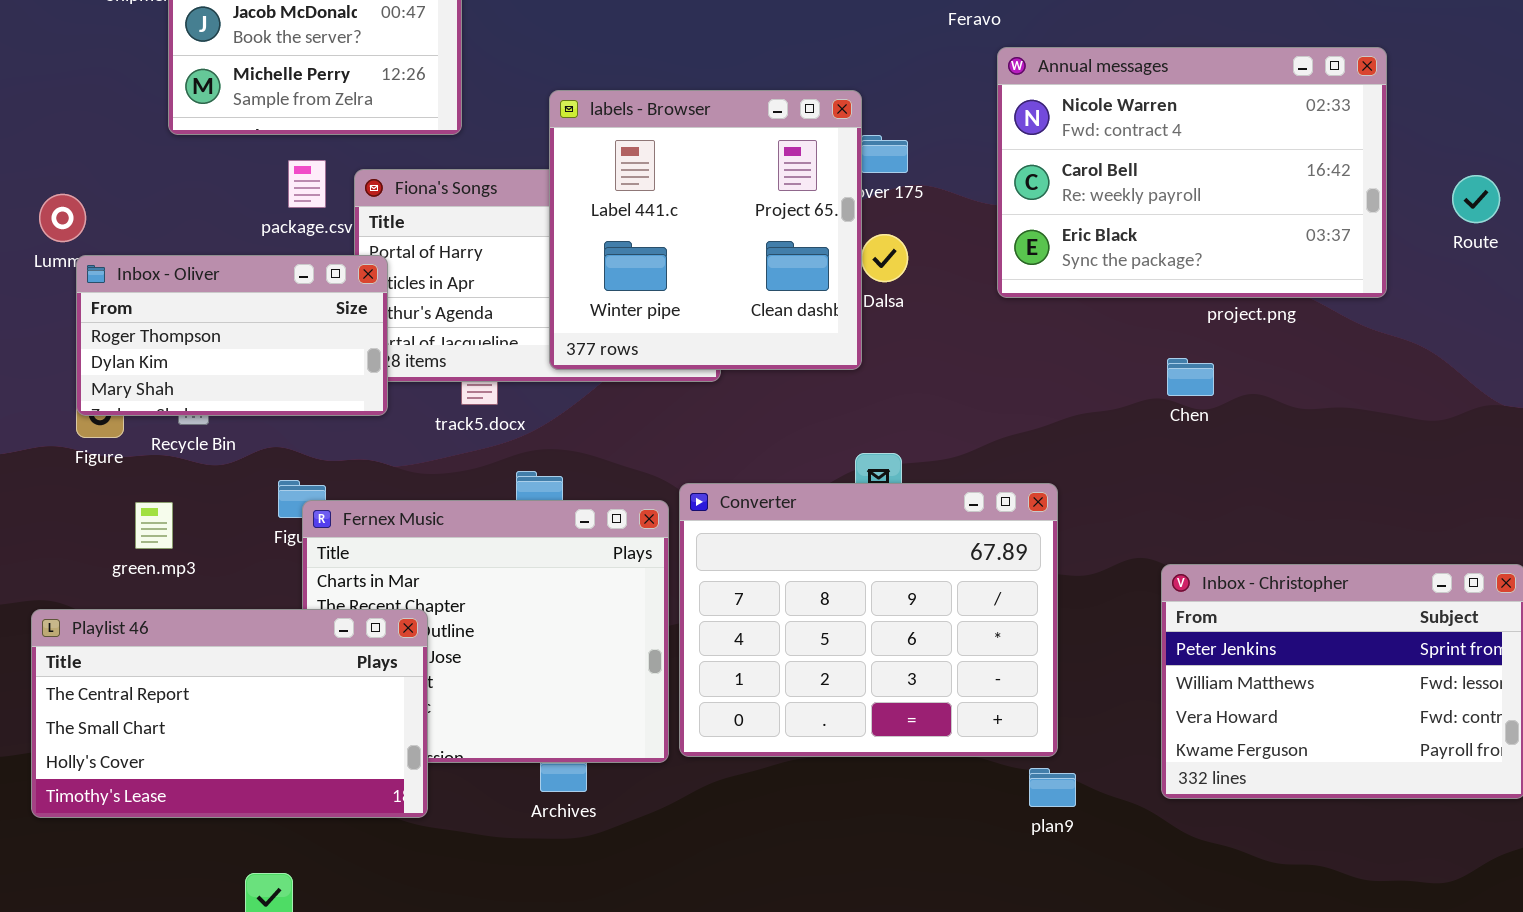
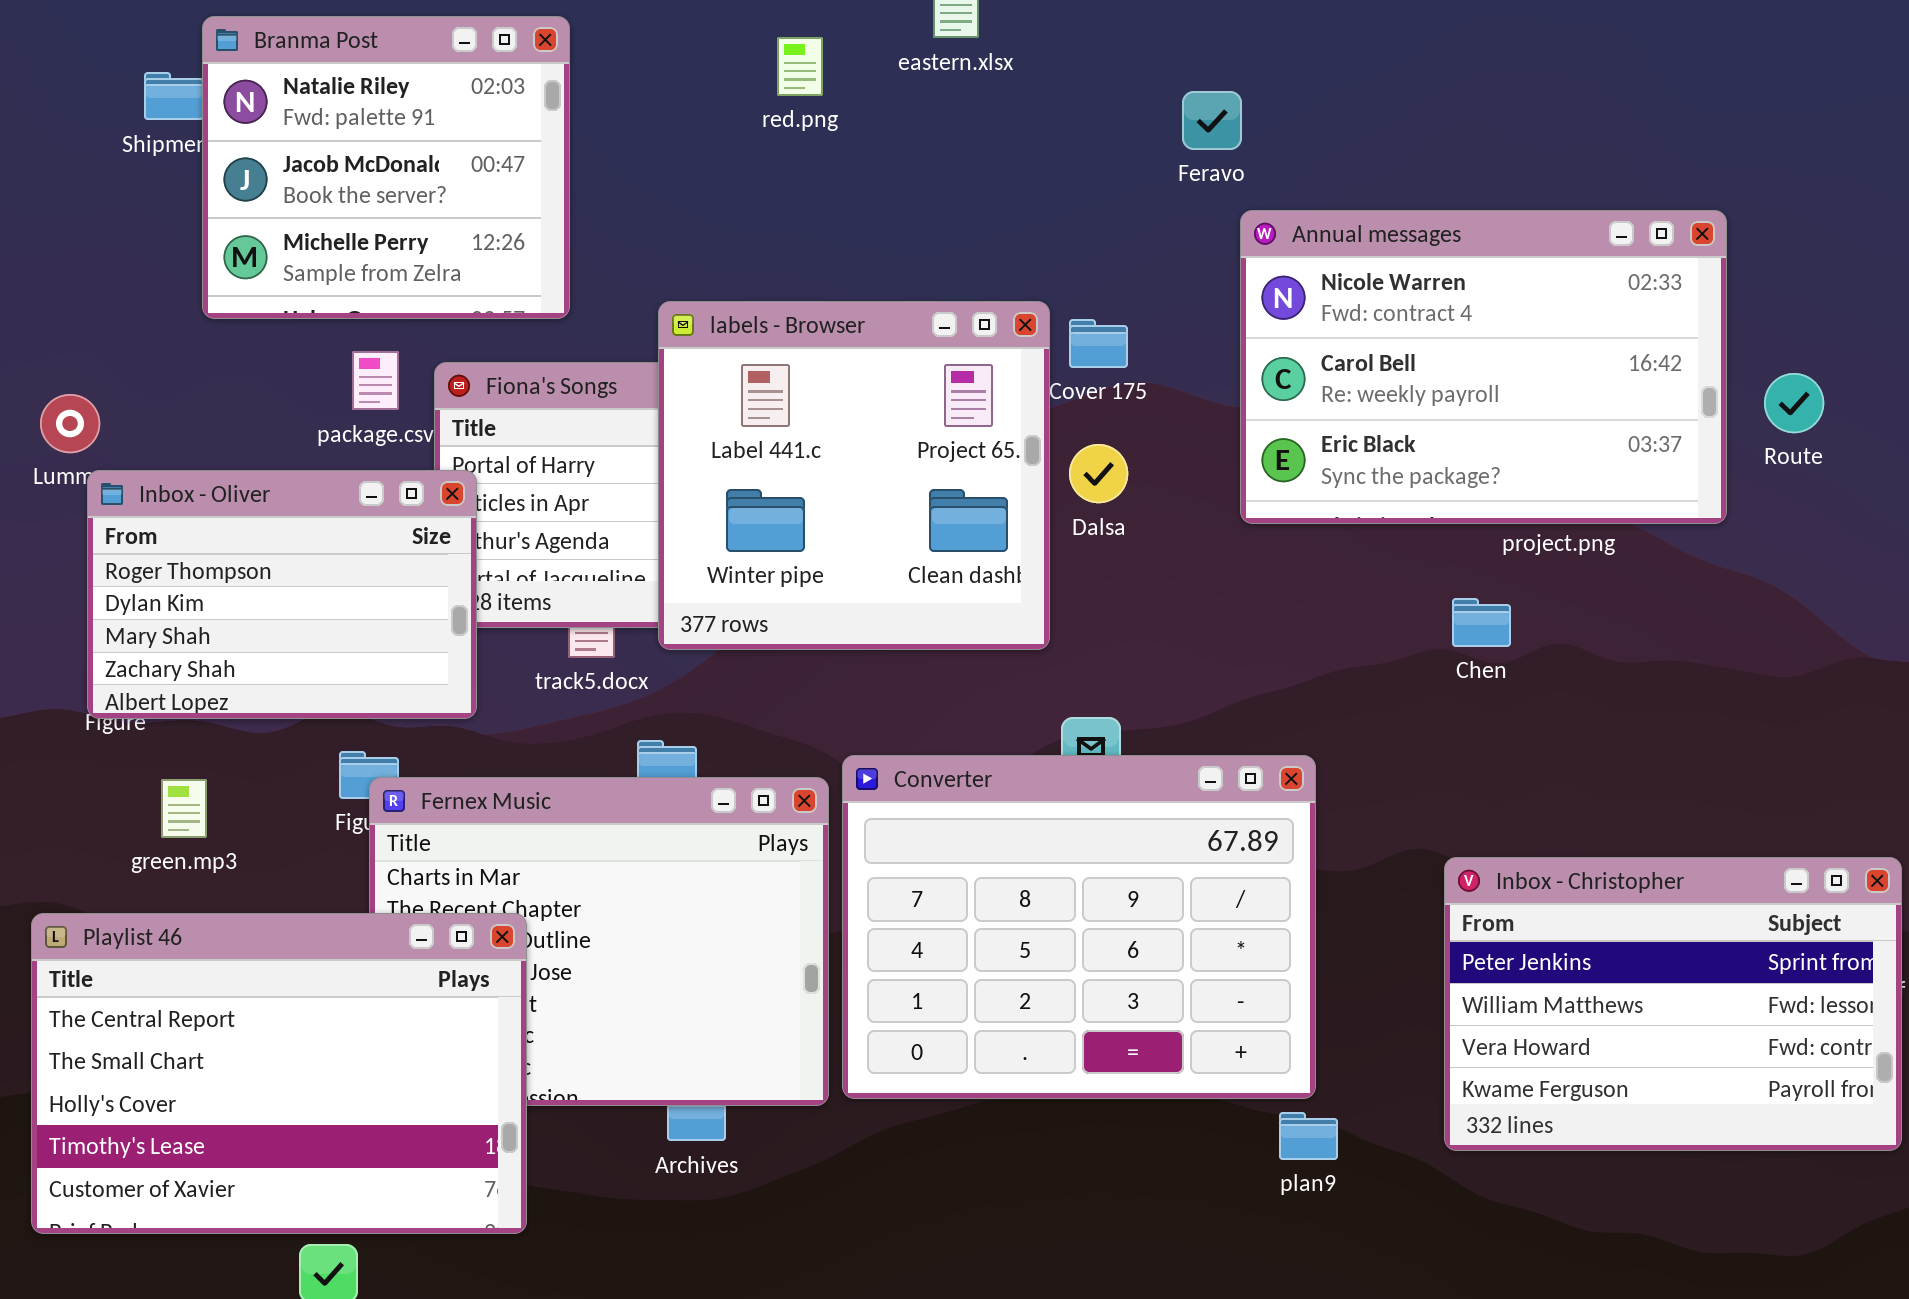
labels - Browser: [549,90,862,370] -> [658,301,1050,650], moved
Route: [1452,175,1500,223] -> [1764,373,1824,433], moved
Inbox - Oliver: [76,255,388,416] -> [87,470,477,719], resized
Playlist 46: [31,609,428,818] -> [31,913,527,1234], resized

